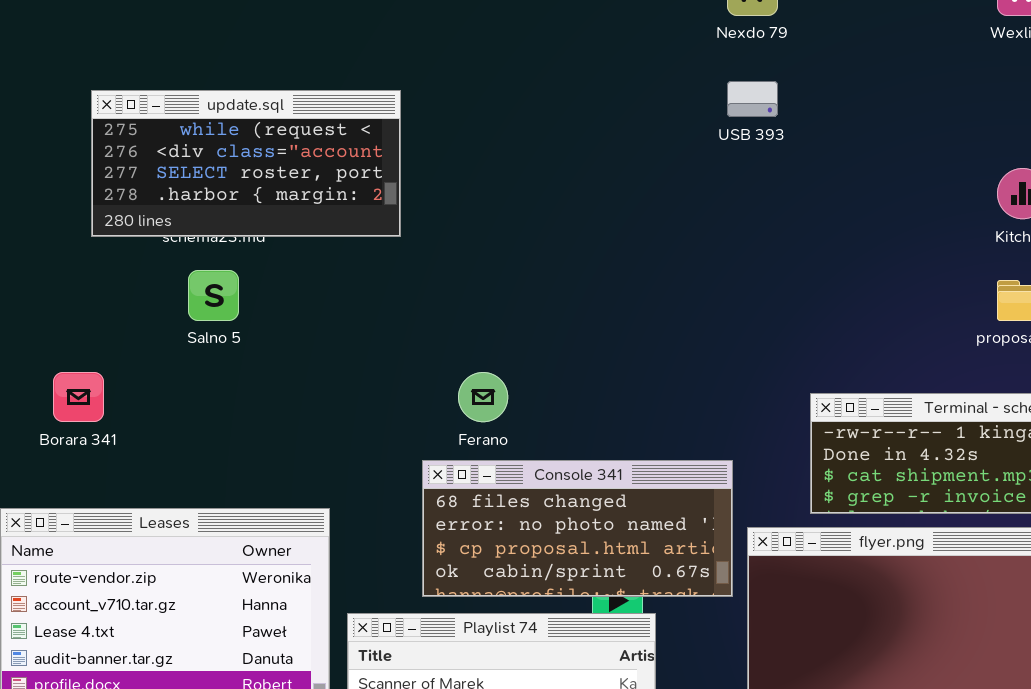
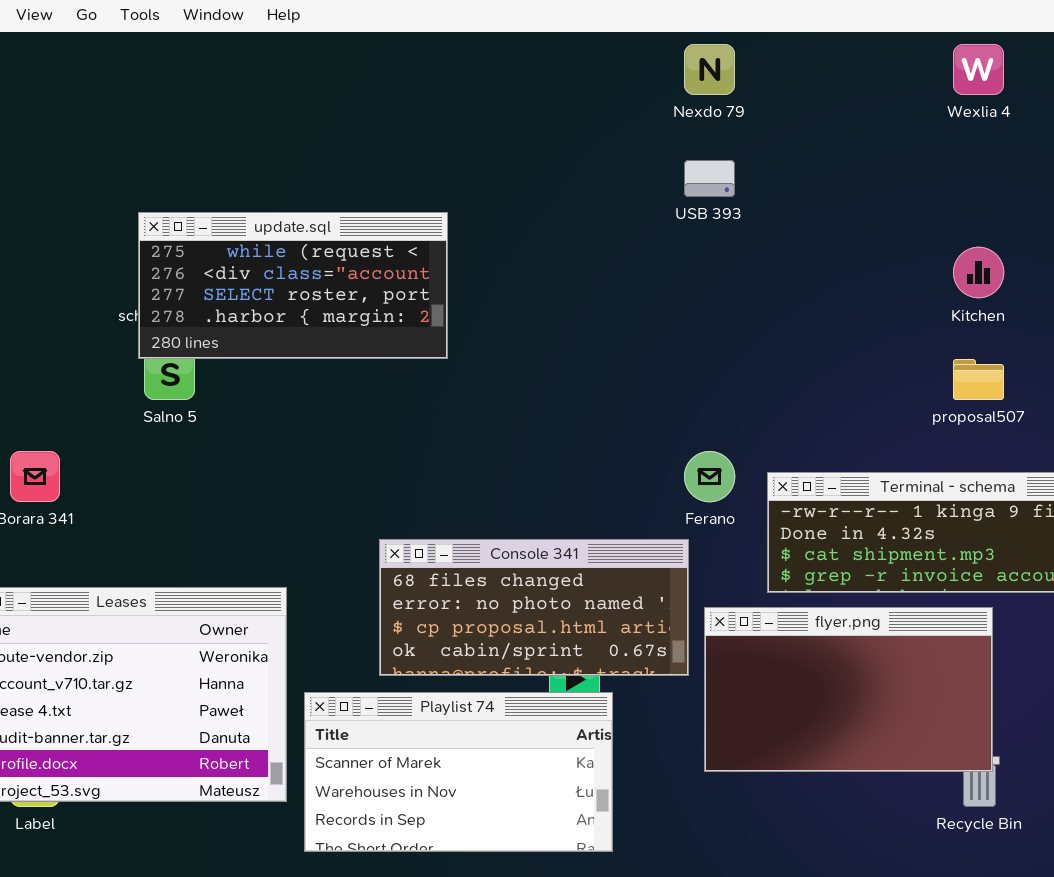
update.sql: [91,90,401,237] -> [138,212,448,359], moved
Ferano: [458,372,508,422] -> [684,451,735,502], moved

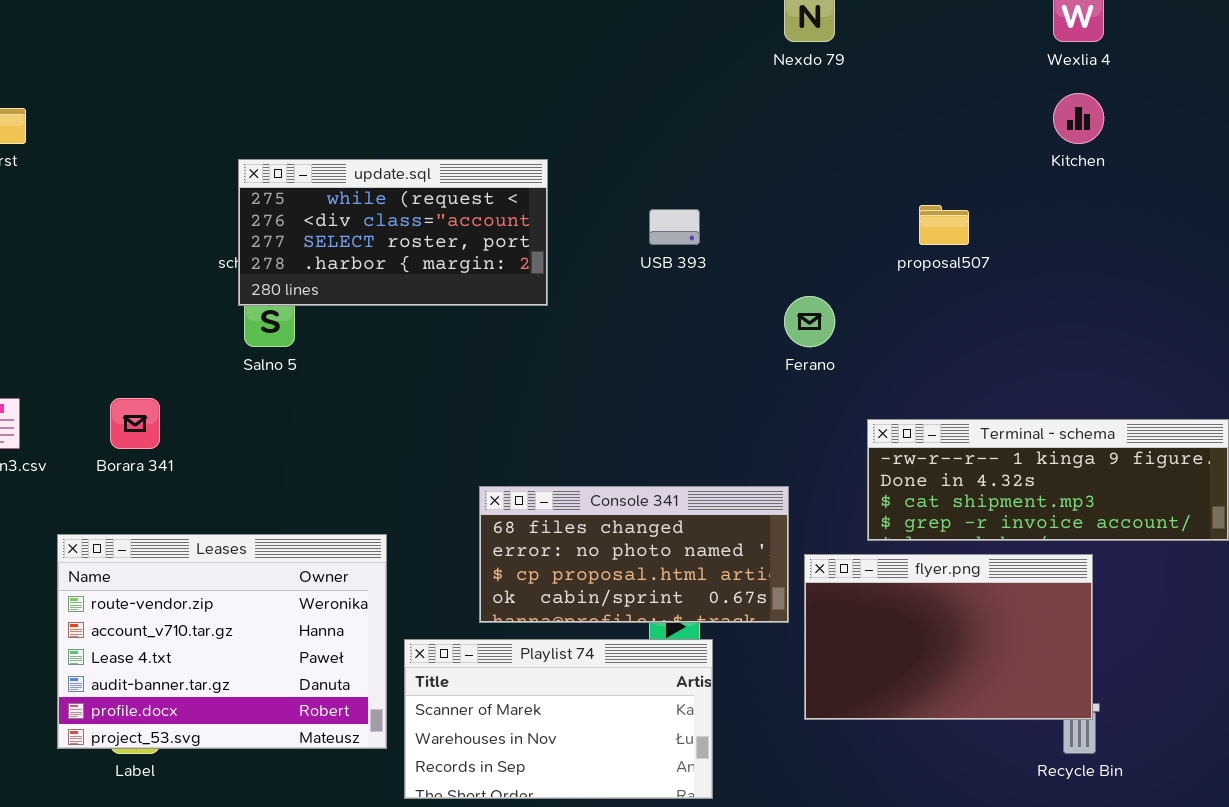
USB 393: [684,160,735,197] -> [649,209,700,245], moved
Kitchen: [953,247,1004,298] -> [1053,93,1104,144], moved
proposal507: [953,359,1004,400] -> [919,205,969,245], moved
Ferano: [684,451,735,502] -> [784,296,835,347], moved

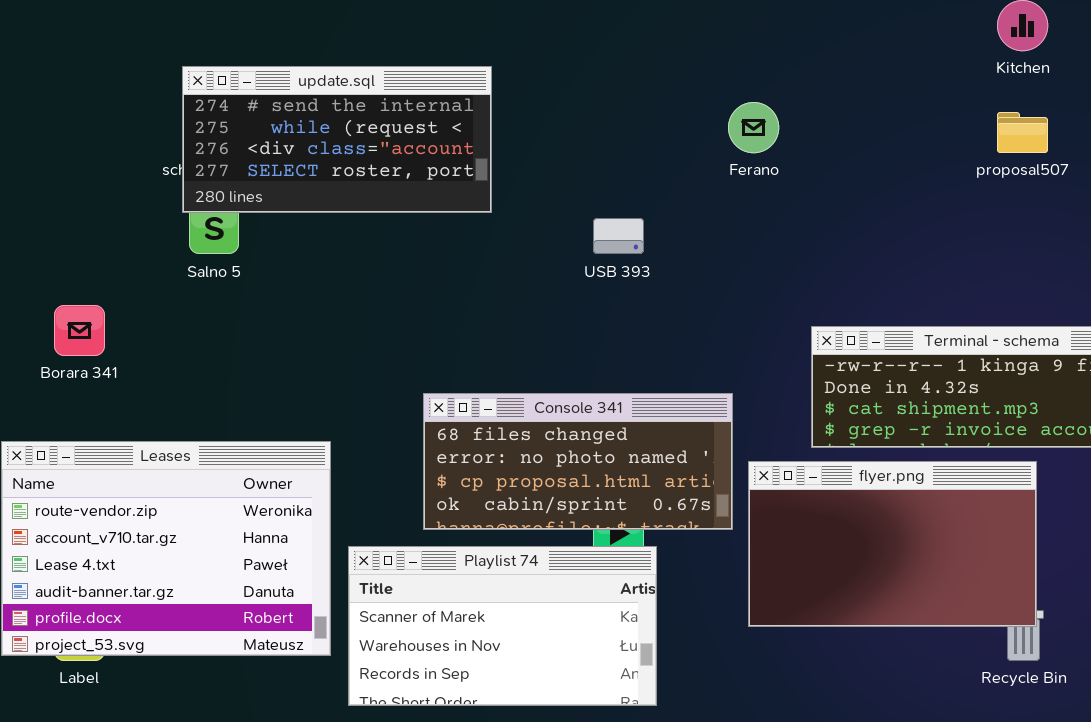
update.sql: [238,159,548,306] -> [182,66,492,213], scrolled up 1 row
proposal507: [919,205,969,245] -> [997,112,1048,153], moved
USB 393: [649,209,700,245] -> [593,218,644,254], moved
Ferano: [784,296,835,347] -> [728,102,779,153], moved

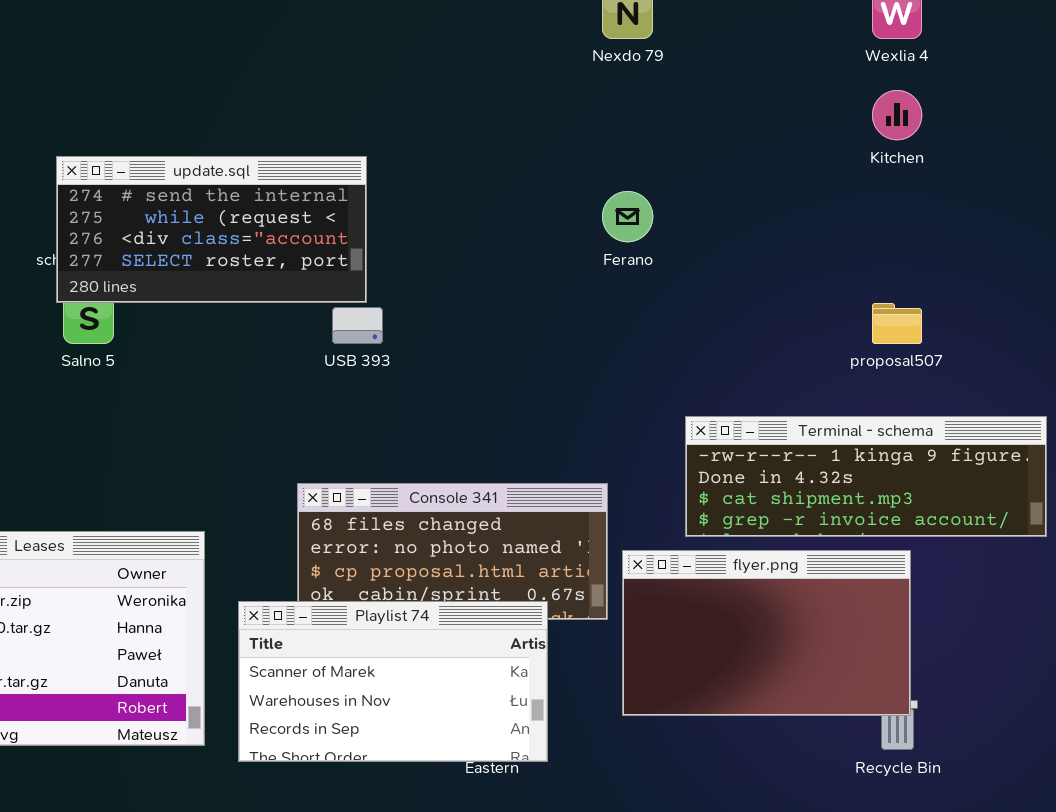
proposal507: [997,112,1048,153] -> [872,303,922,344], moved
USB 393: [593,218,644,254] -> [332,307,383,344], moved
Playlist 74: [348,546,657,706] -> [238,601,548,762], moved

